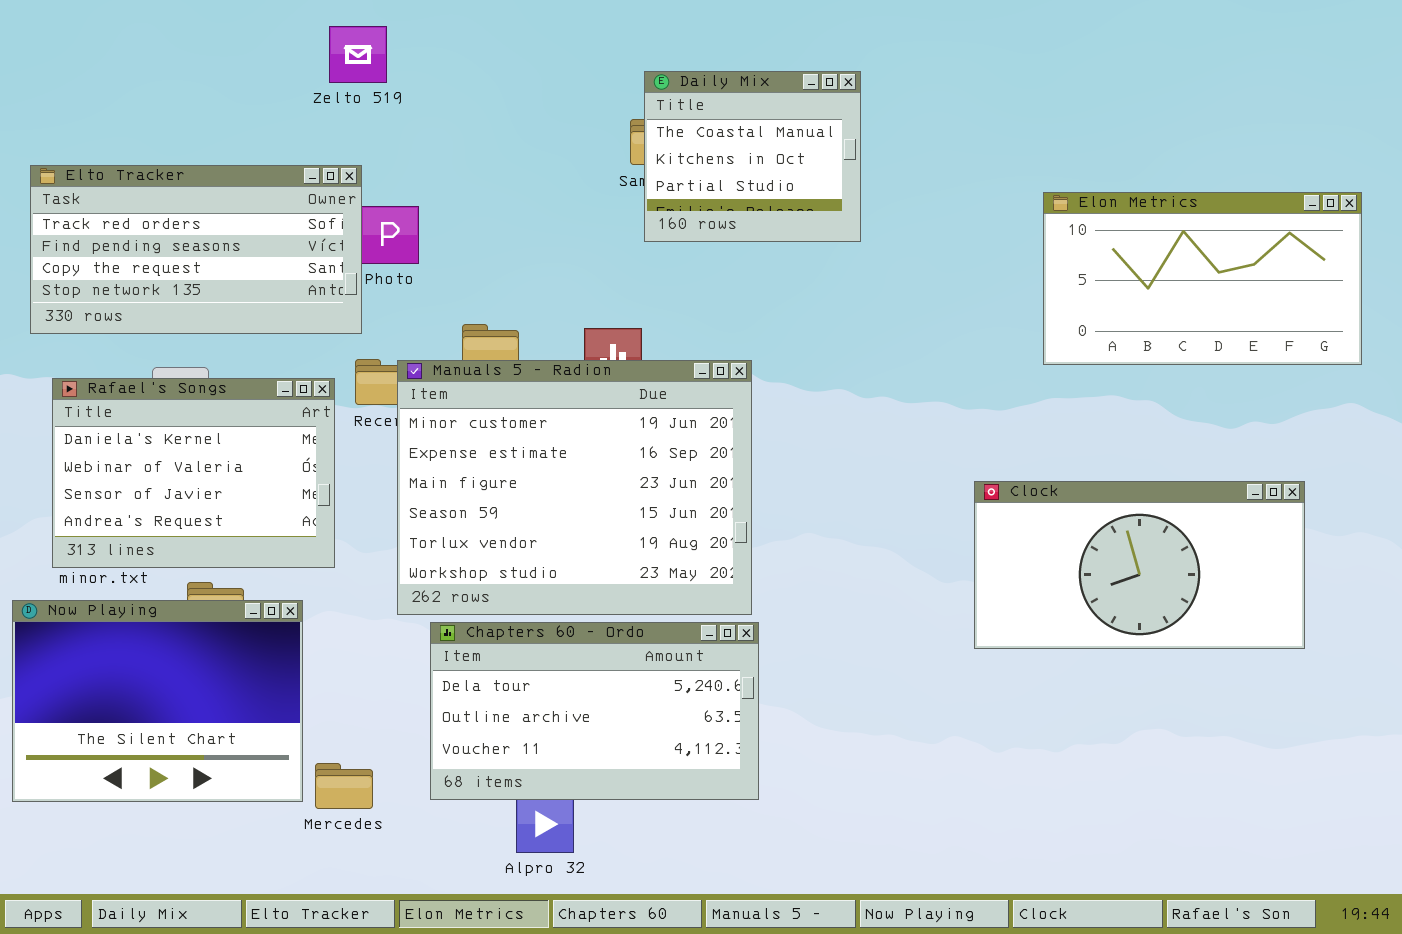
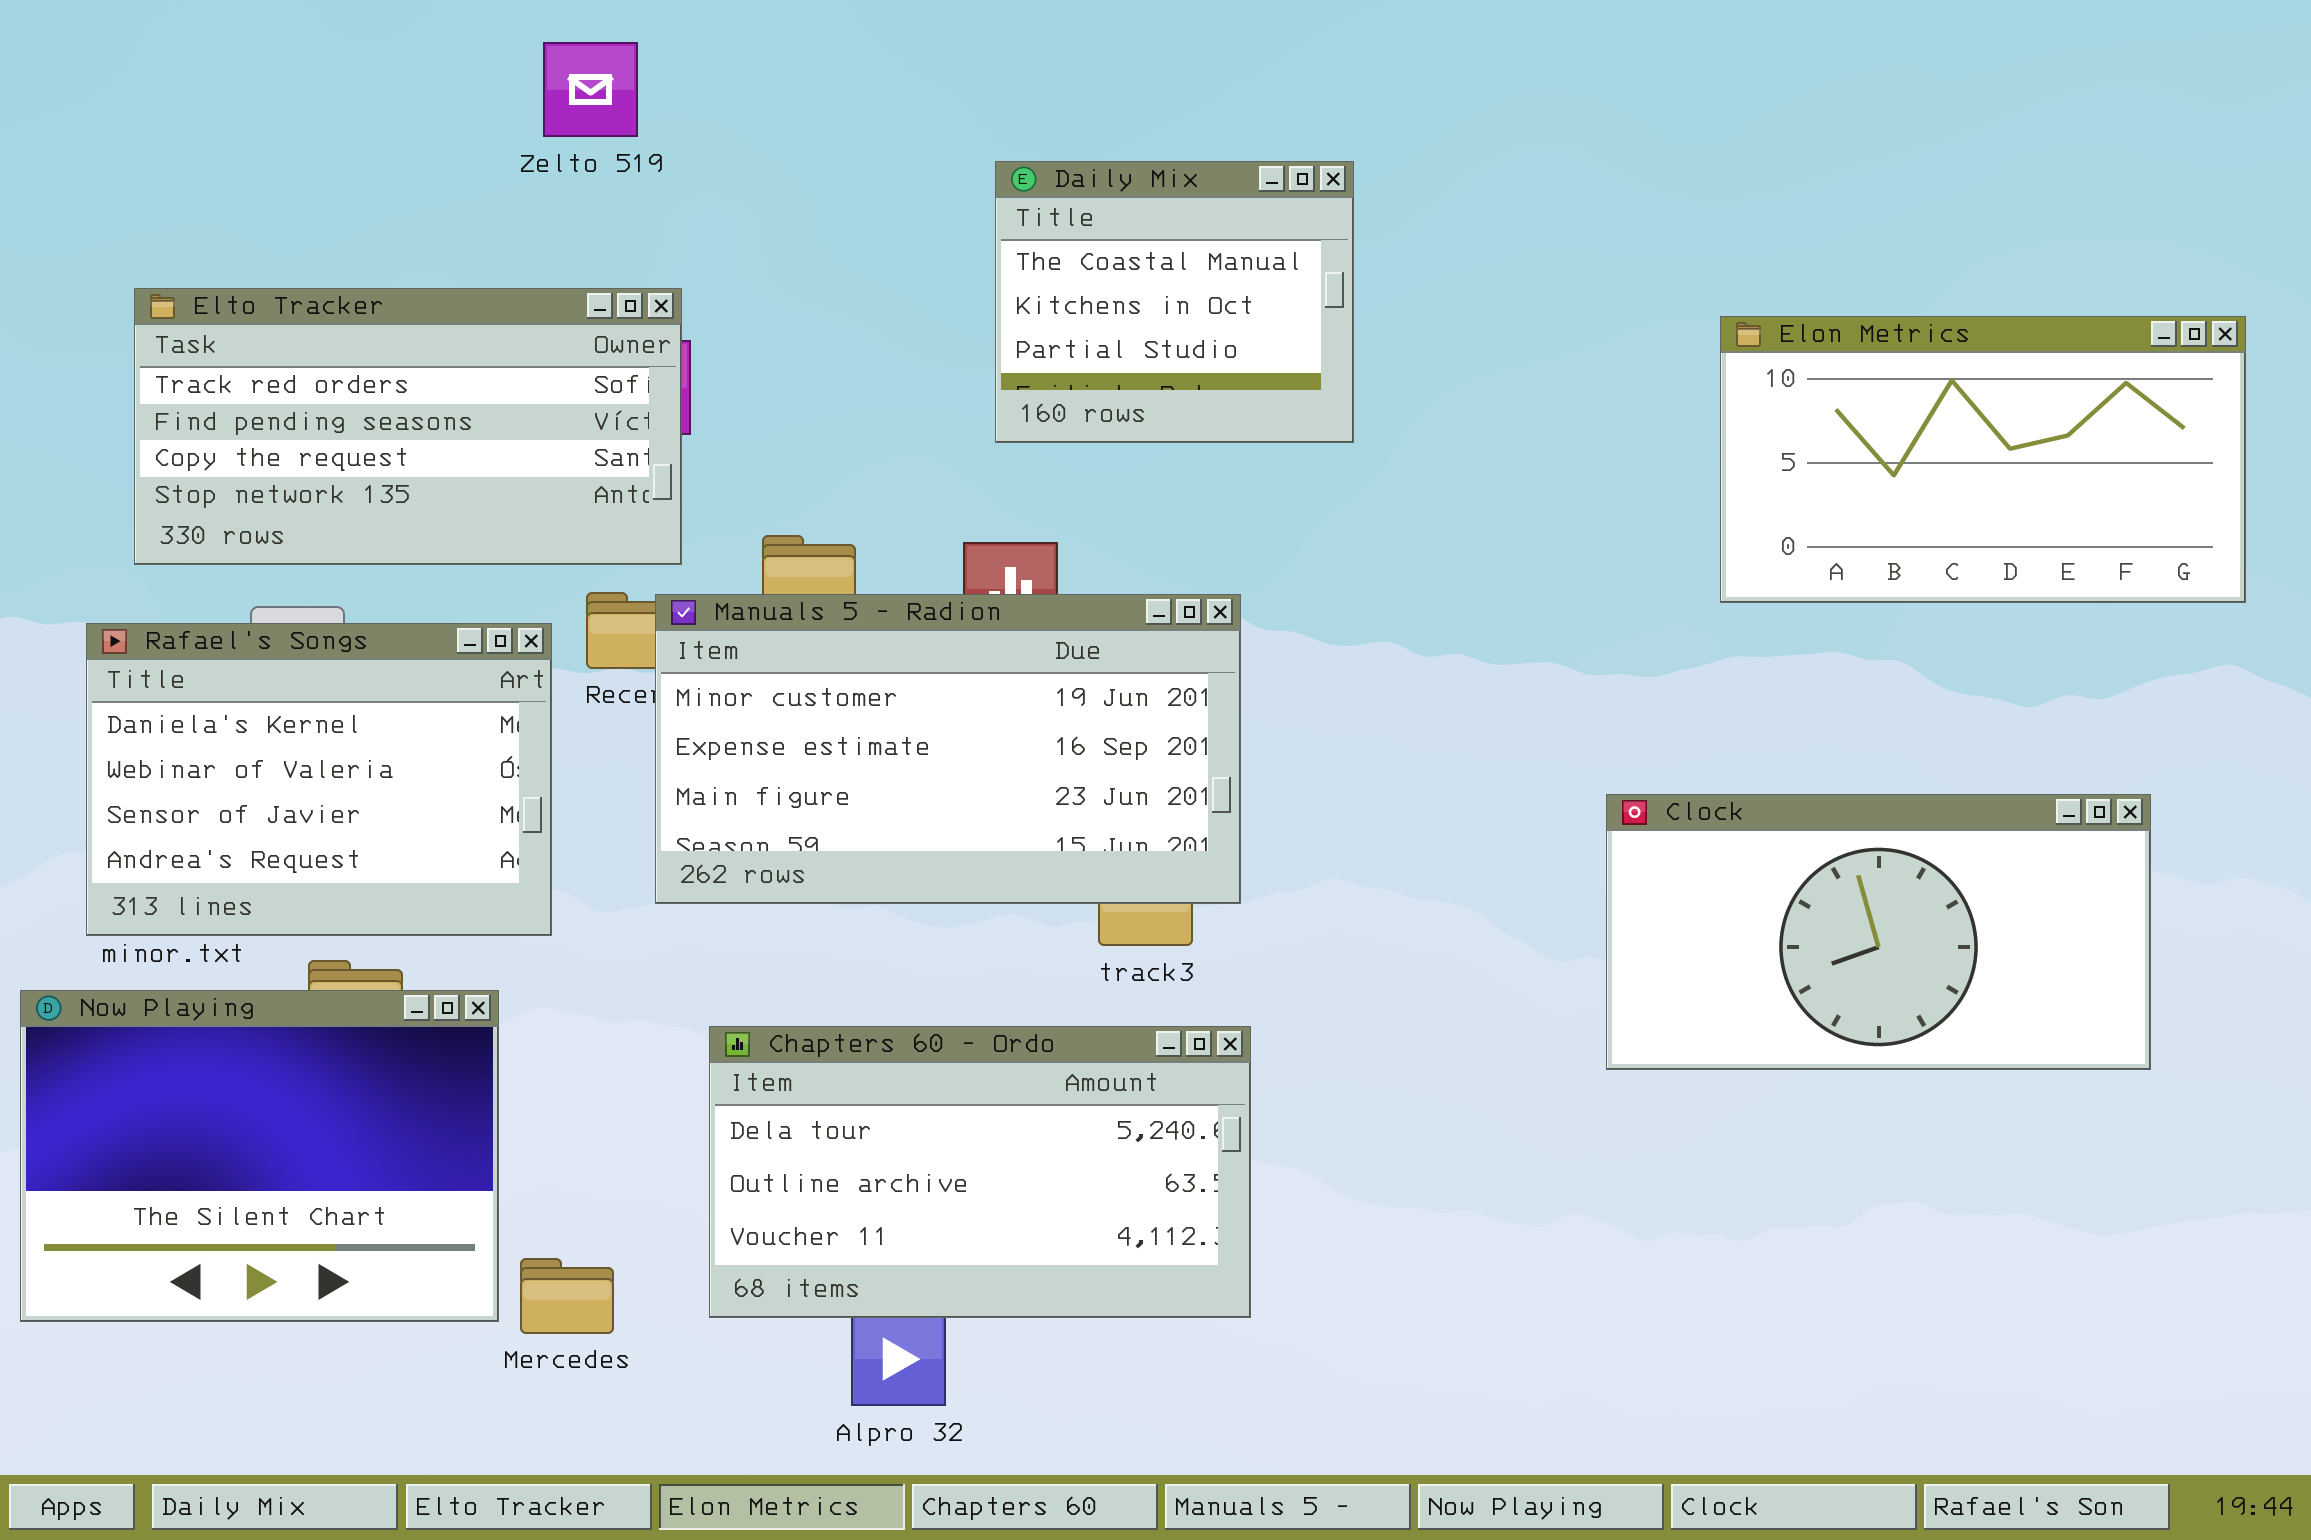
Daily Mix: [644,71,861,242] -> [995,161,1354,443], moved
Elto Tracker: [30,165,362,334] -> [134,288,682,565], moved
Manuals 5 - Radion: [397,360,752,615] -> [655,594,1241,904], resized

